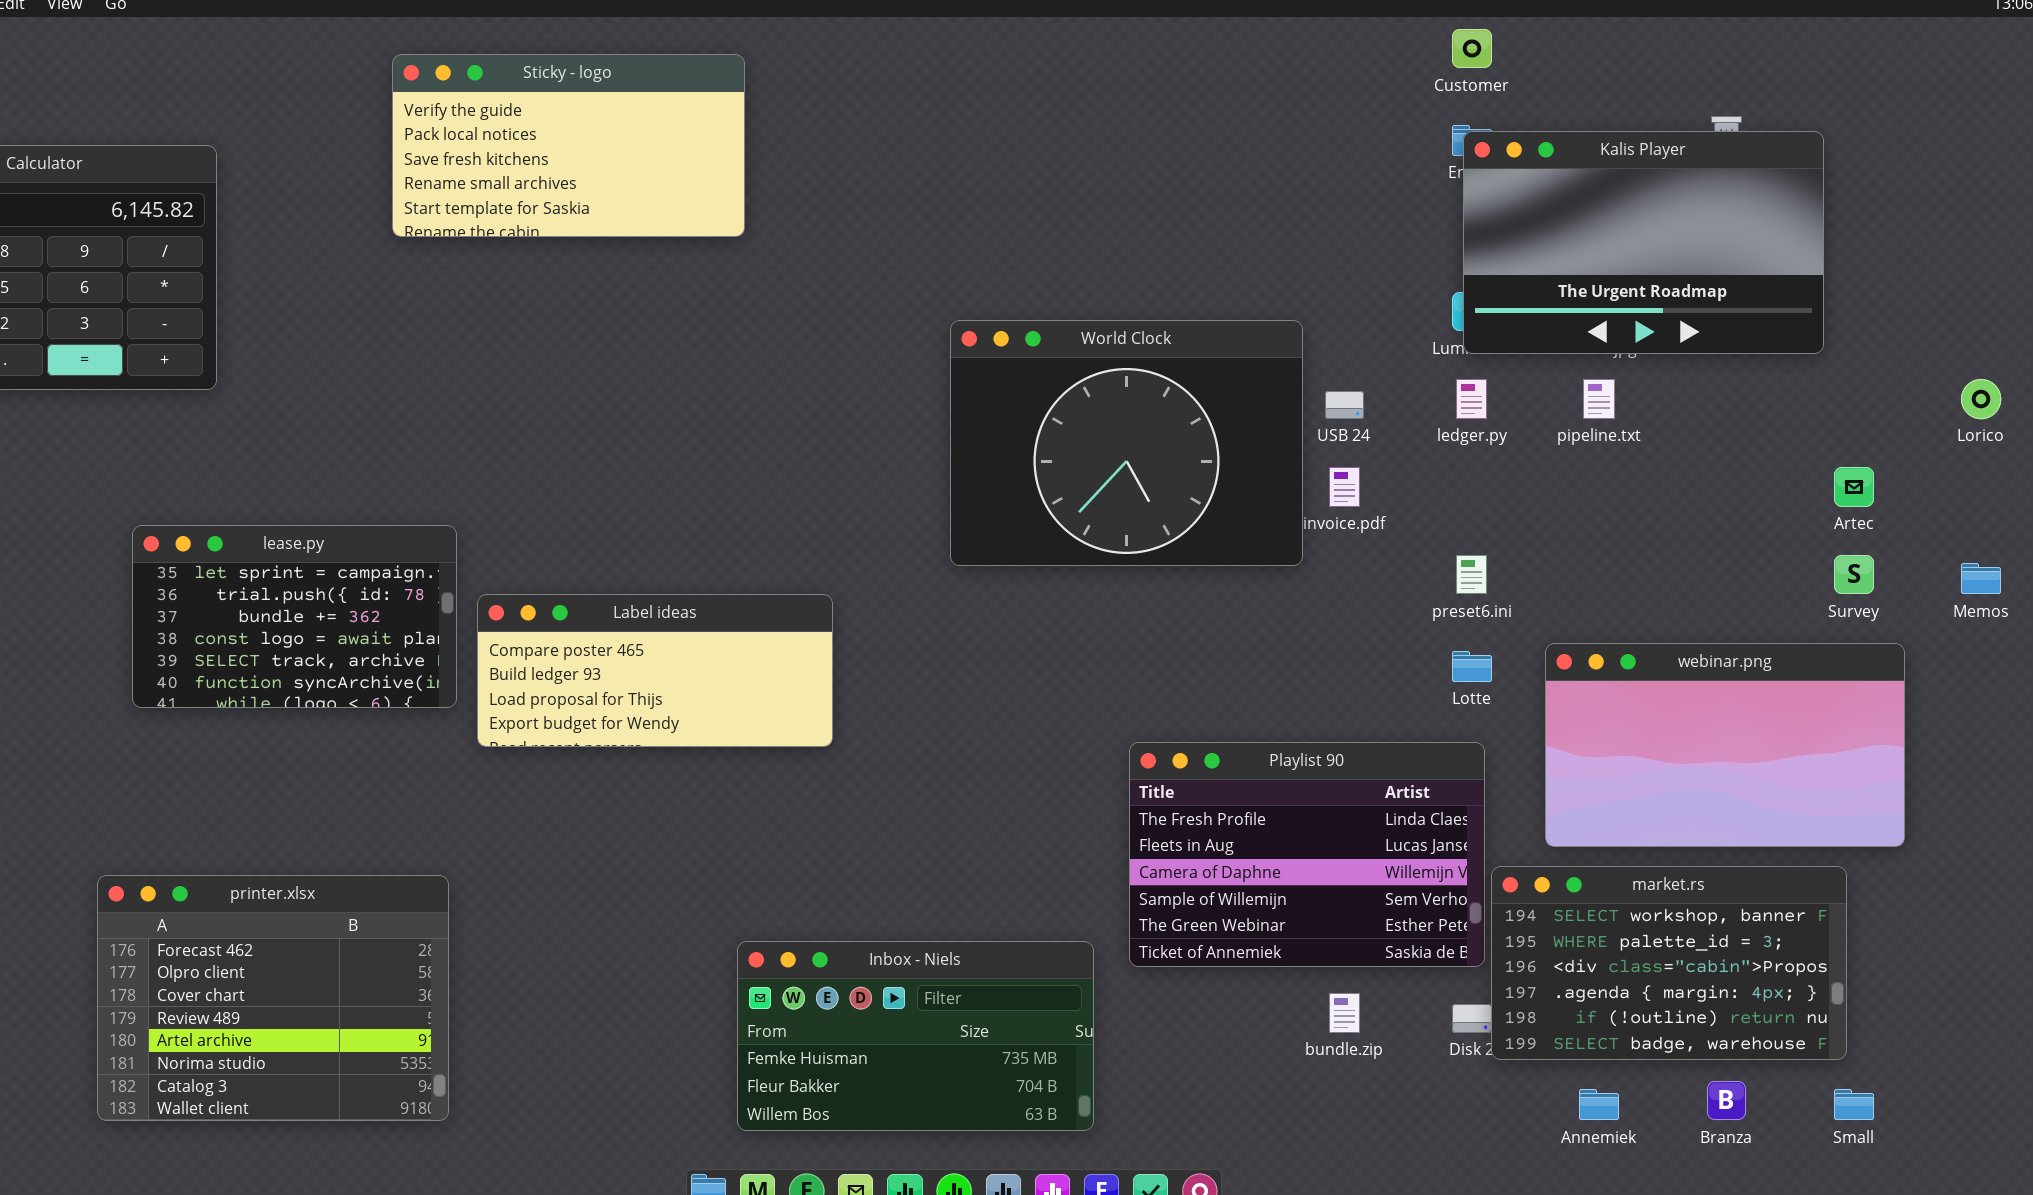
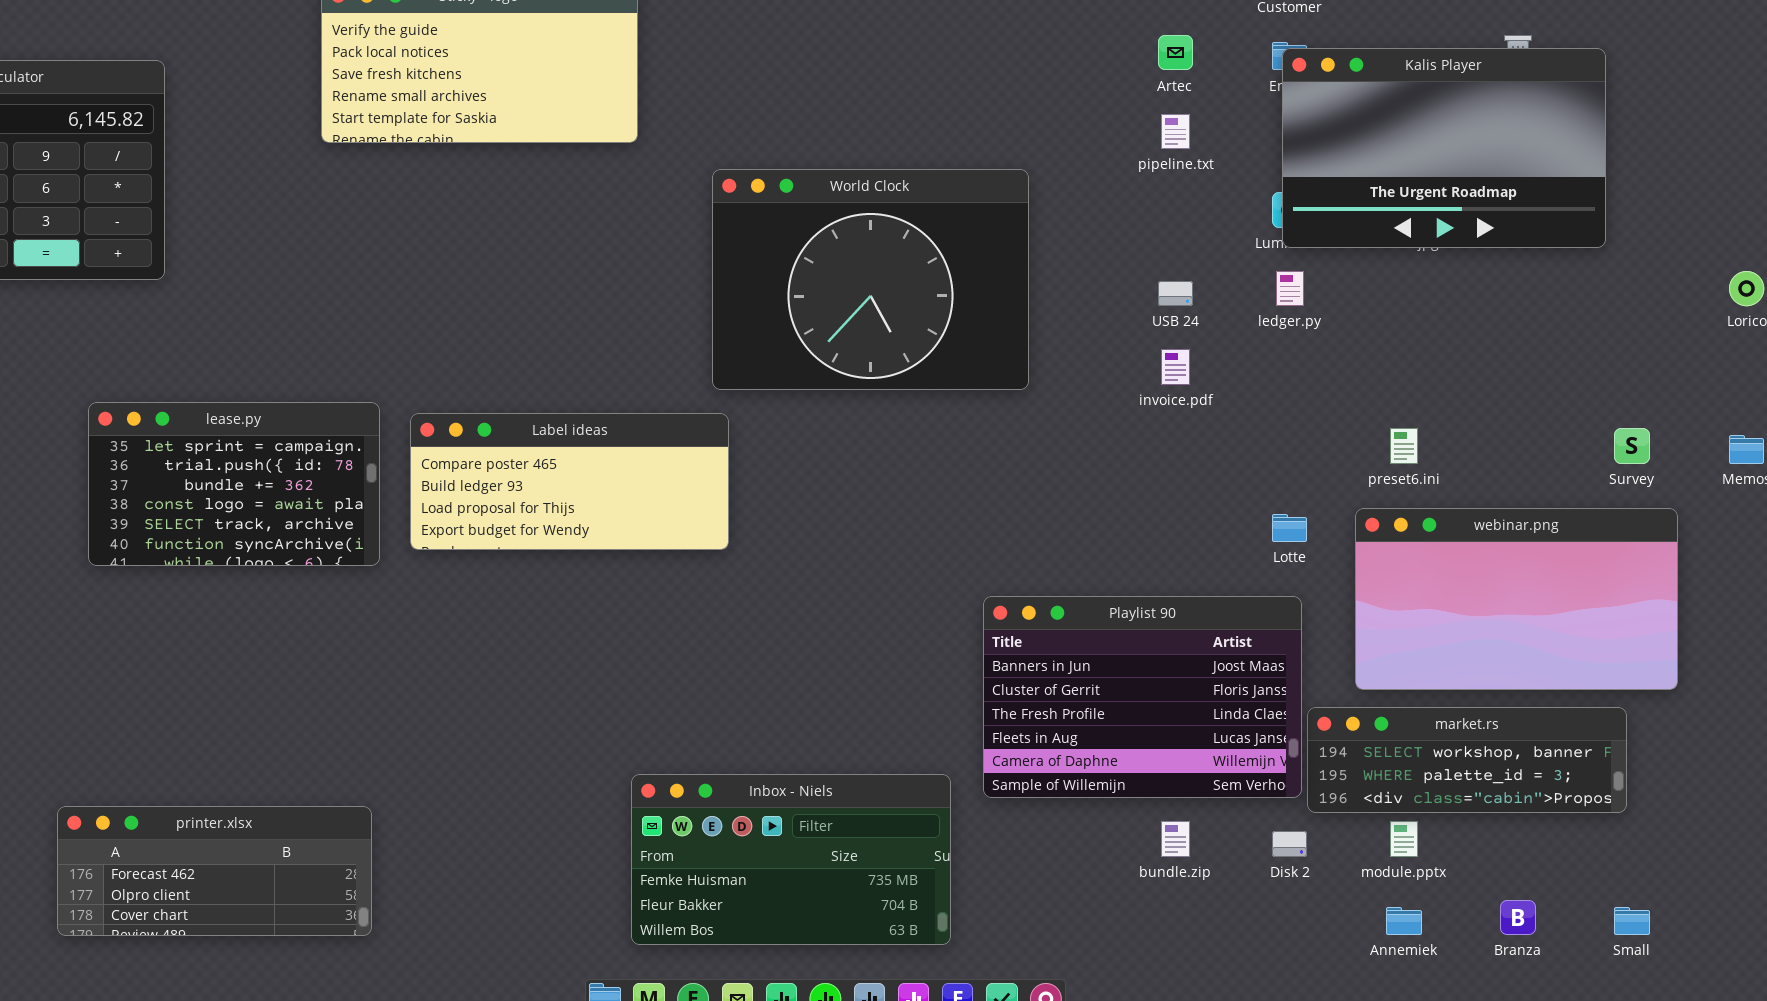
World Clock: [950,320,1303,566] -> [712,169,1029,390], moved
pipeline.txt: [1583,379,1615,419] -> [1161,114,1190,149], moved
Artec: [1834,467,1874,507] -> [1158,35,1193,70], moved
preset6.ini: [1456,555,1487,594] -> [1390,428,1418,464], moved
Label ideas: [477,594,833,747] -> [410,413,729,550], moved
Playlist 90: [1129,742,1485,967] -> [983,596,1302,798], scrolled up 2 rows
market.rs: [1491,866,1847,1060] -> [1307,707,1627,813], resized
printer.xlsx: [97,875,449,1121] -> [57,806,372,936], resized

